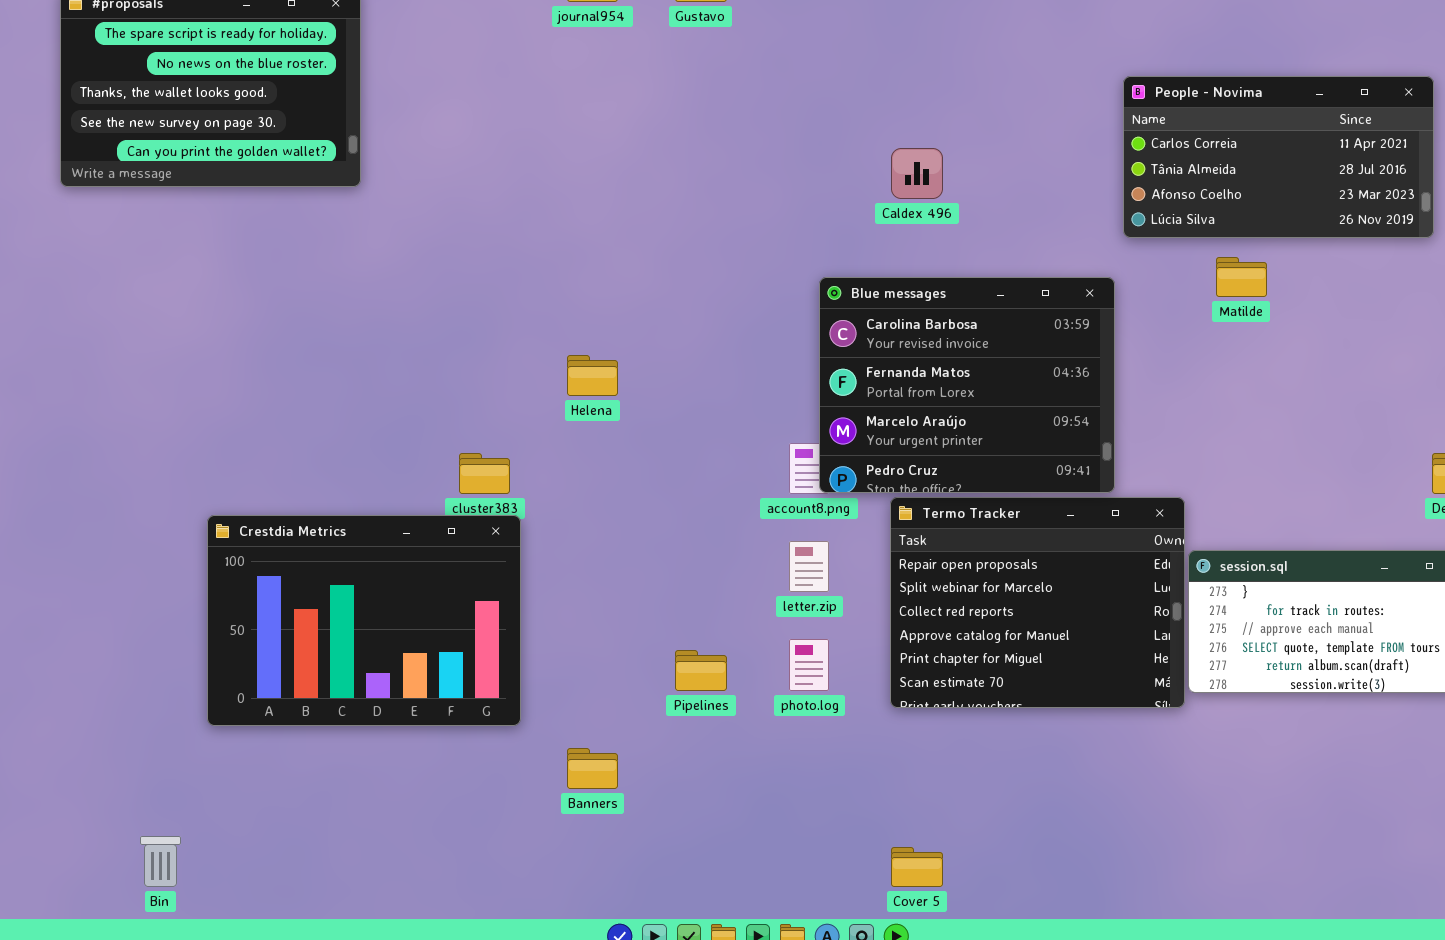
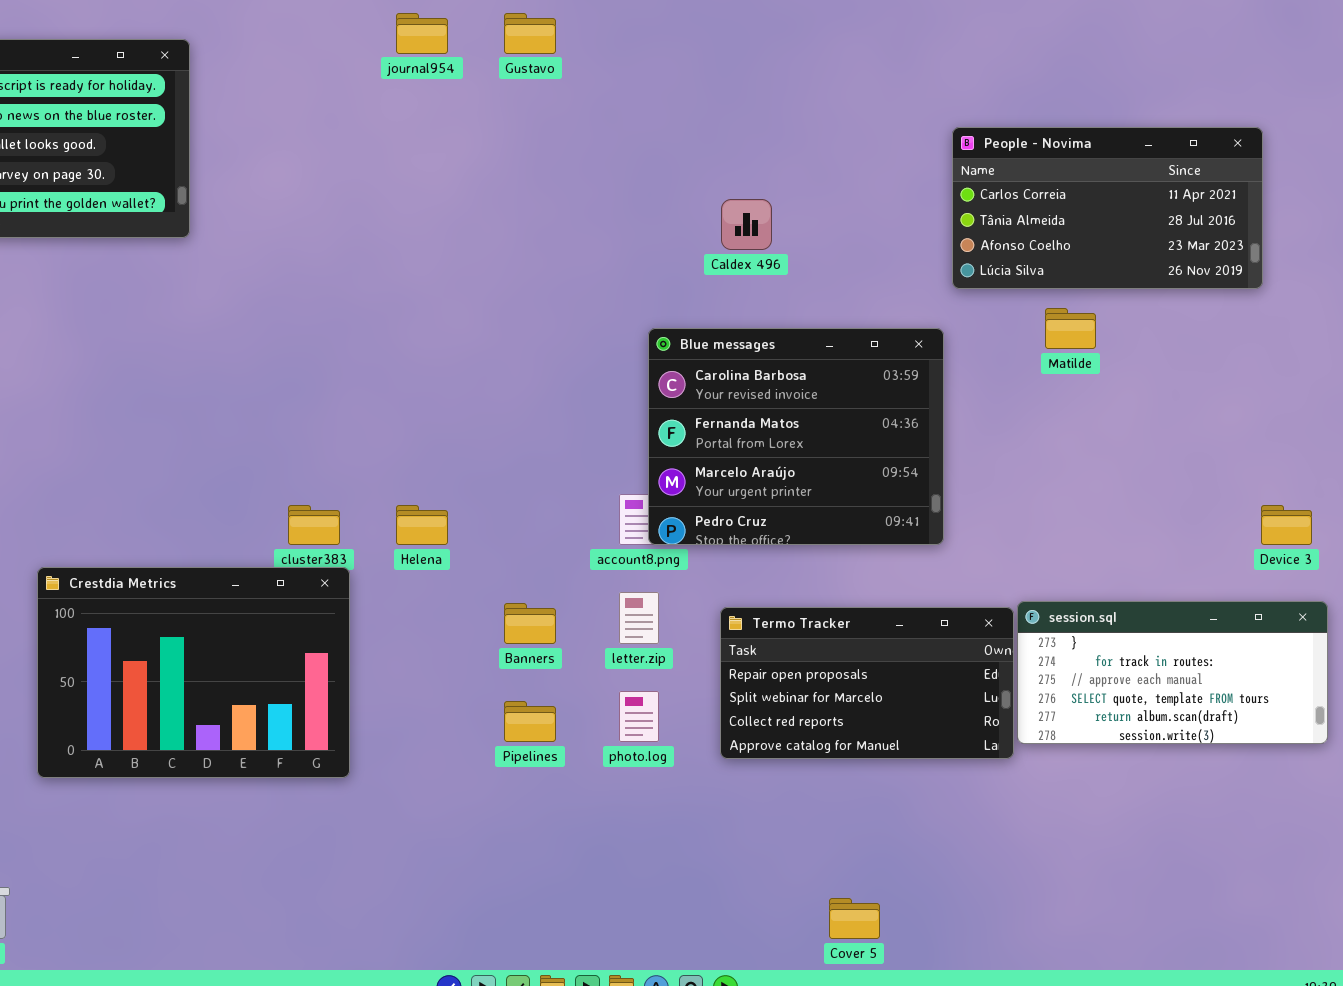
Helena: [567,355,618,396] -> [396,505,448,545], moved
Termo Tracker: [890,497,1185,708] -> [720,607,1014,759], resized
Banners: [567,748,618,789] -> [504,603,556,644], moved
Cover 5: [891,847,943,887] -> [829,898,880,939], moved

